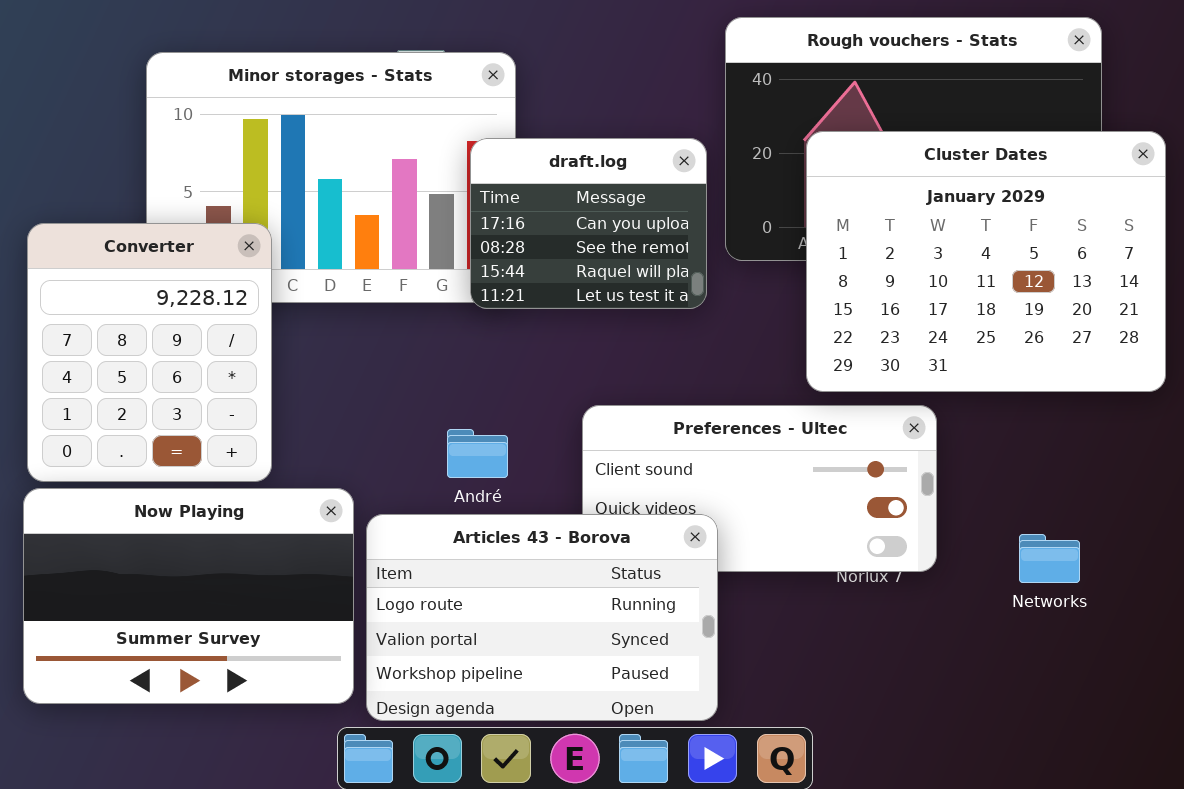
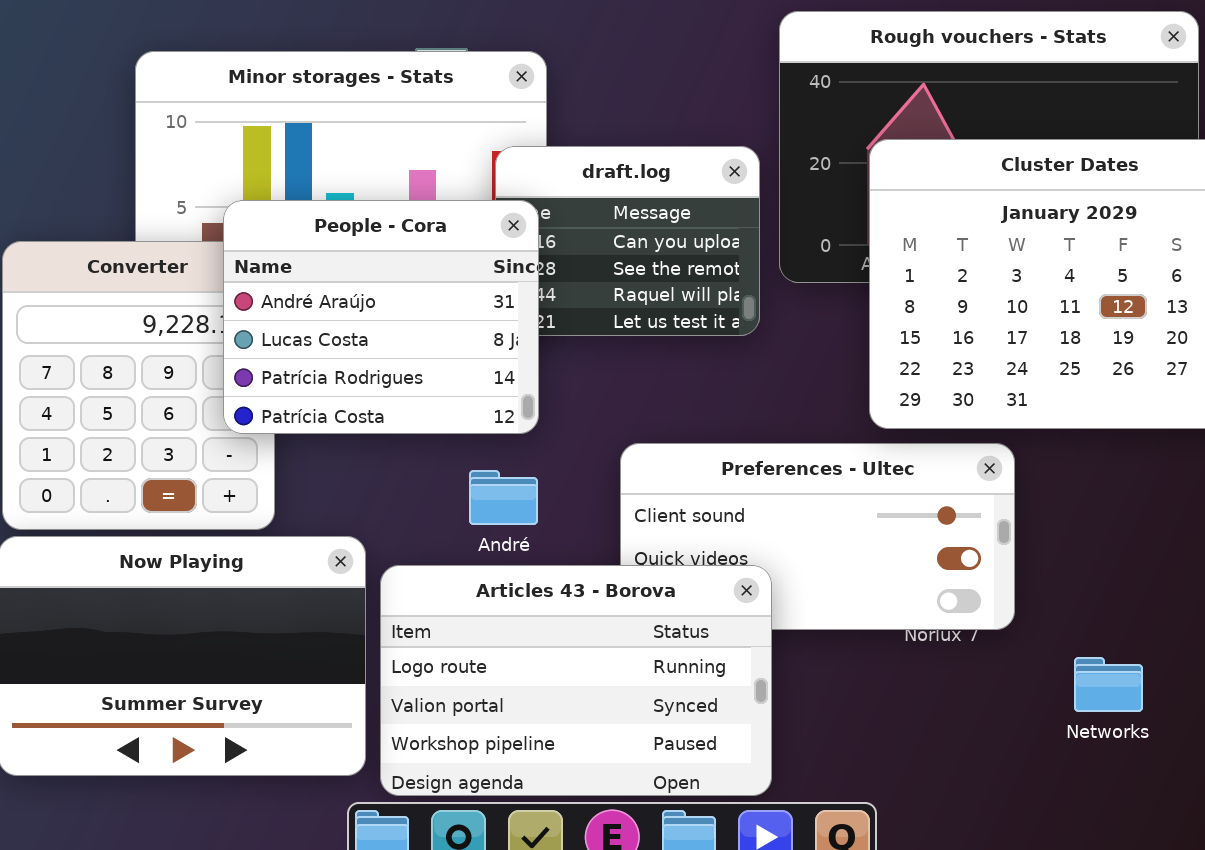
People - Cora: none -> [223,200,539,434], opened
Networks: [1019,534,1080,583] -> [1074,657,1143,712], moved

